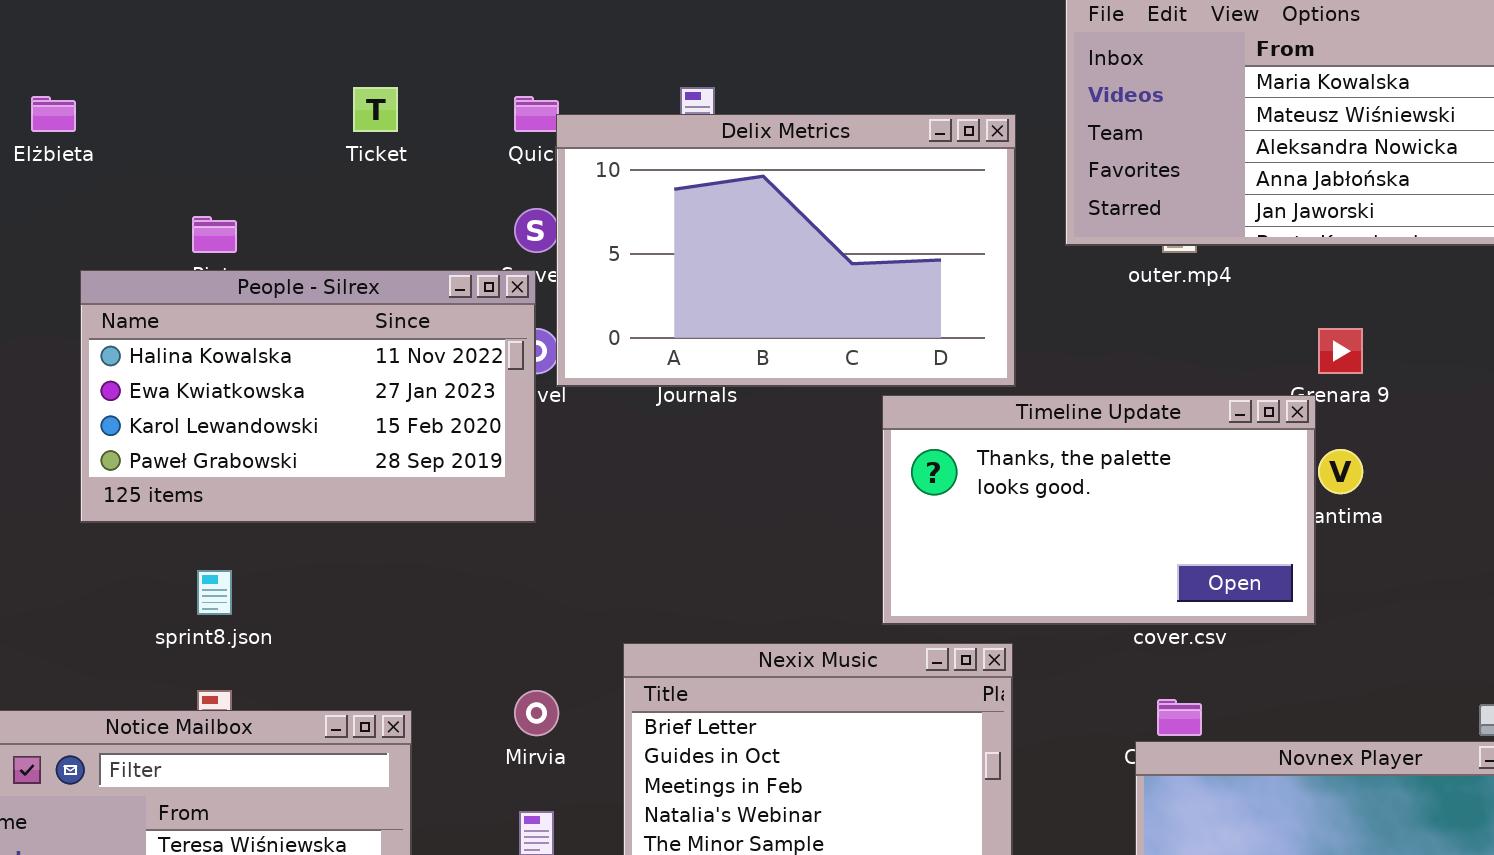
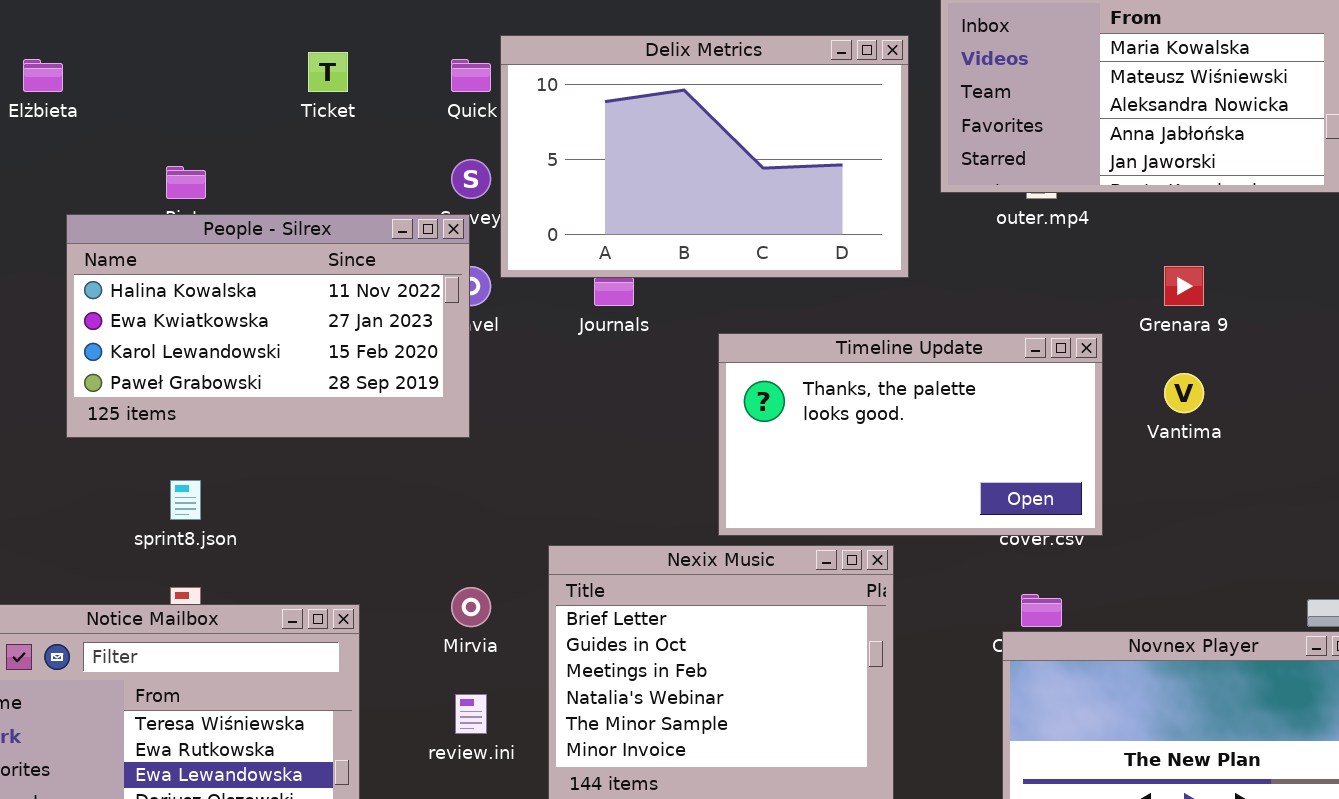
Delix Metrics: [556,114,1016,387] -> [500,35,909,278], moved
Timeline Update: [882,395,1316,625] -> [718,333,1103,536], moved

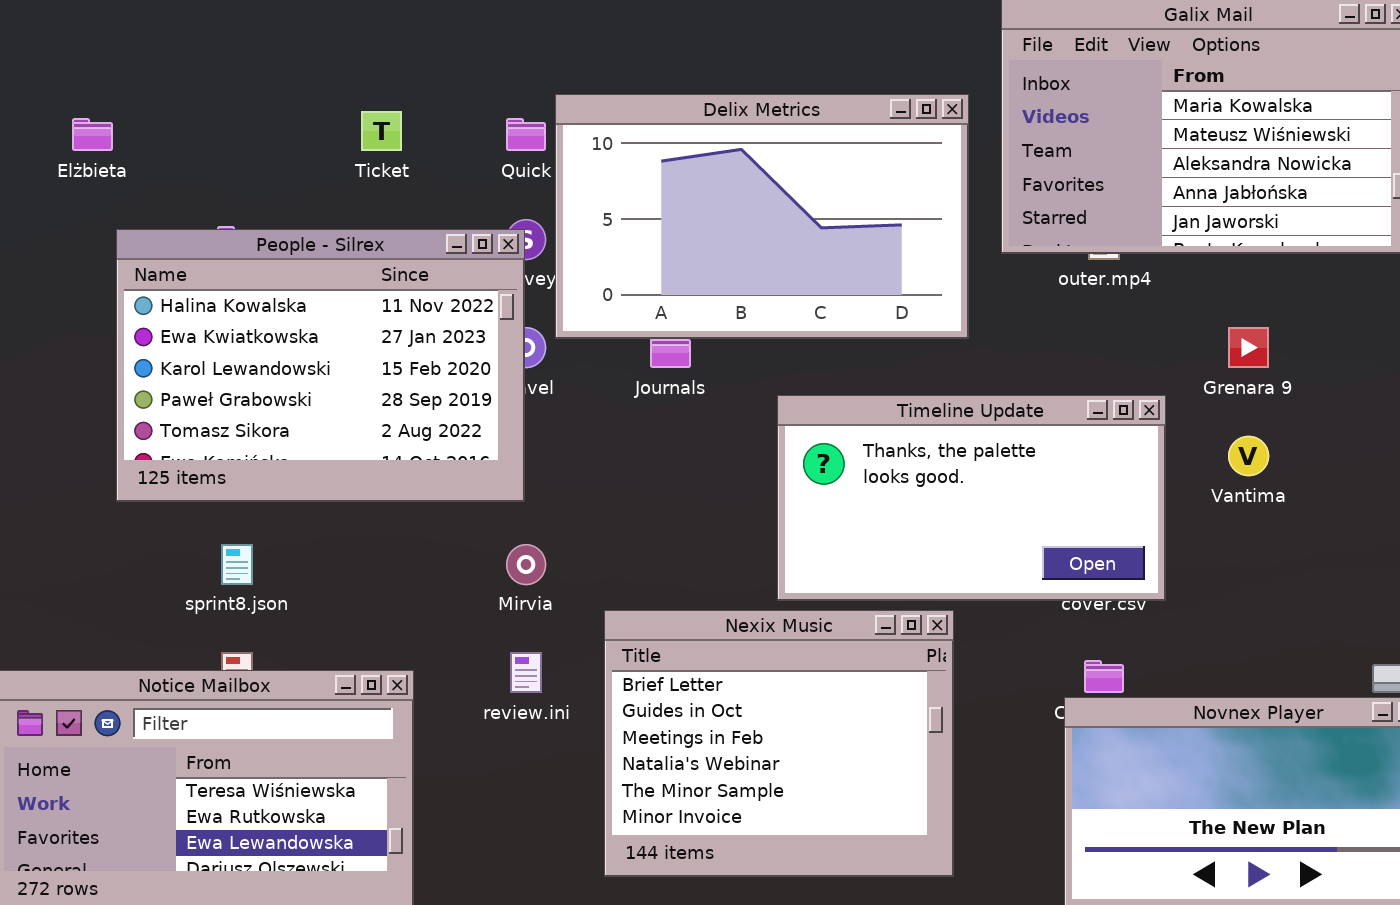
People - Silrex: [66,214,470,438] -> [116,229,525,502], resized
Mirvia: [451,587,491,627] -> [506,544,546,585], moved
review.ini: [455,694,487,734] -> [510,652,542,693], moved

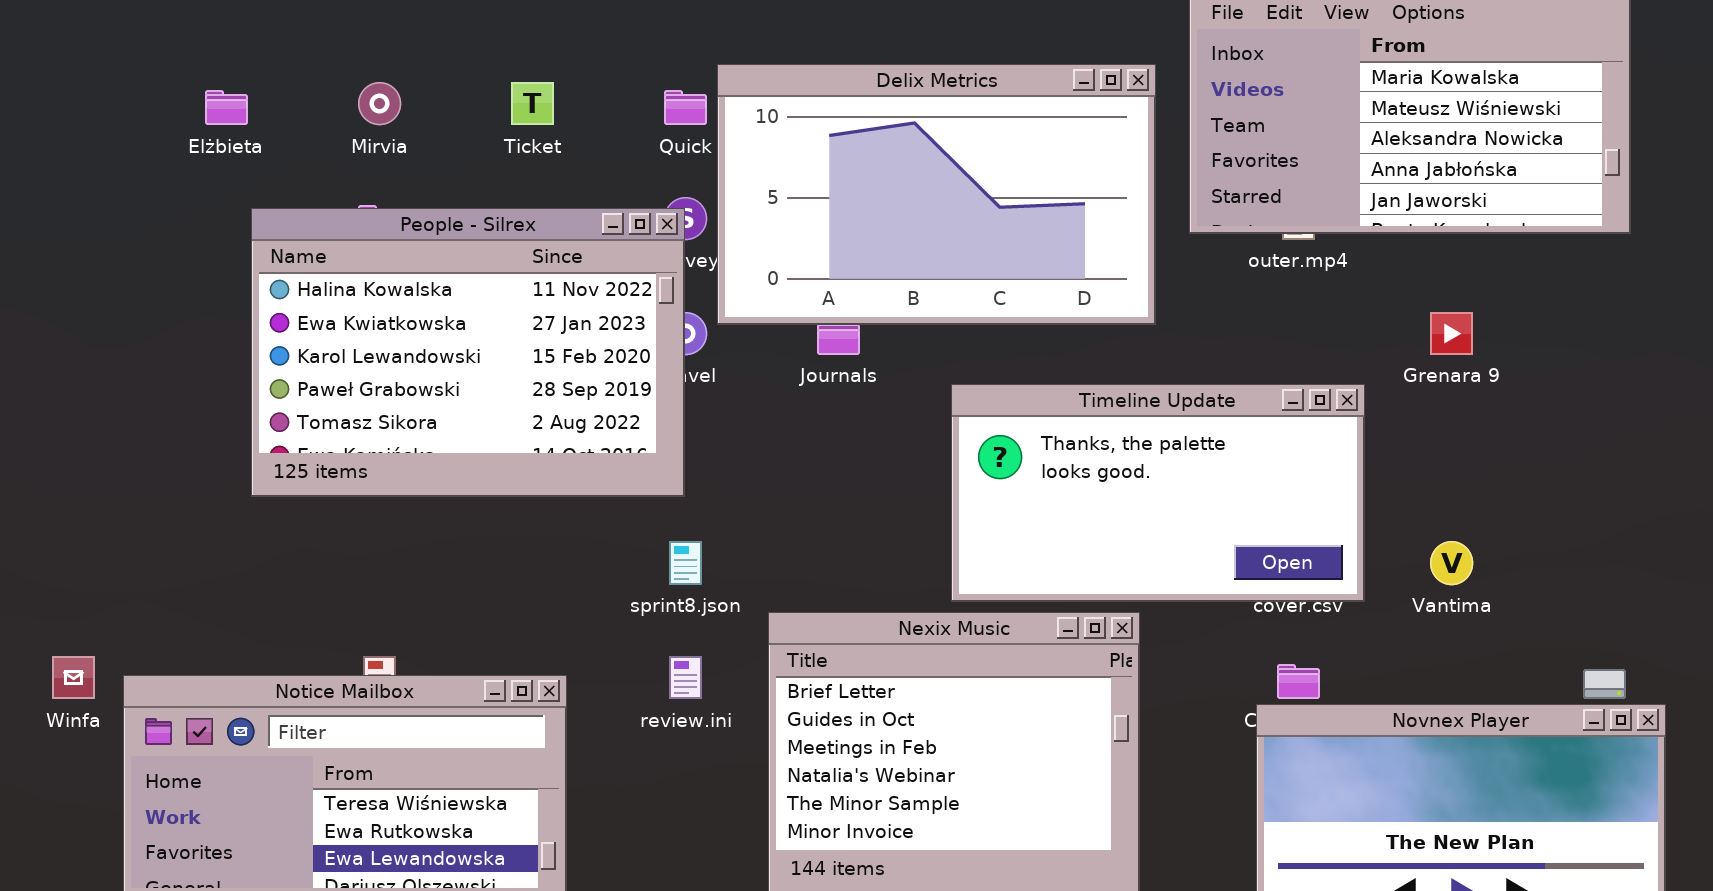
Vantima: [1228,436,1269,476] -> [1430,541,1473,585], moved
sprint8.json: [221,544,253,585] -> [669,541,702,585], moved
Mirvia: [506,544,546,585] -> [358,82,401,125], moved

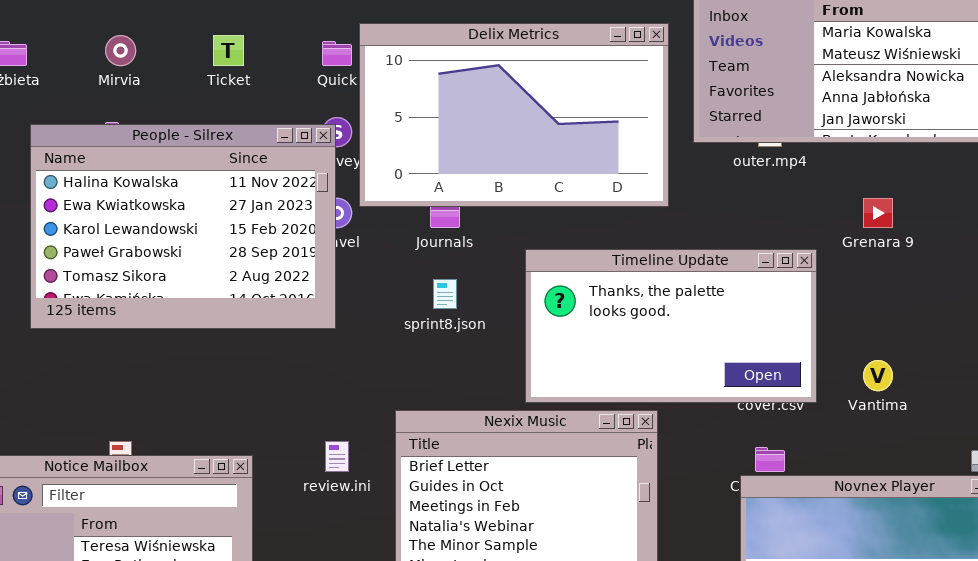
sprint8.json: [669,541,702,585] -> [433,279,457,309], moved

